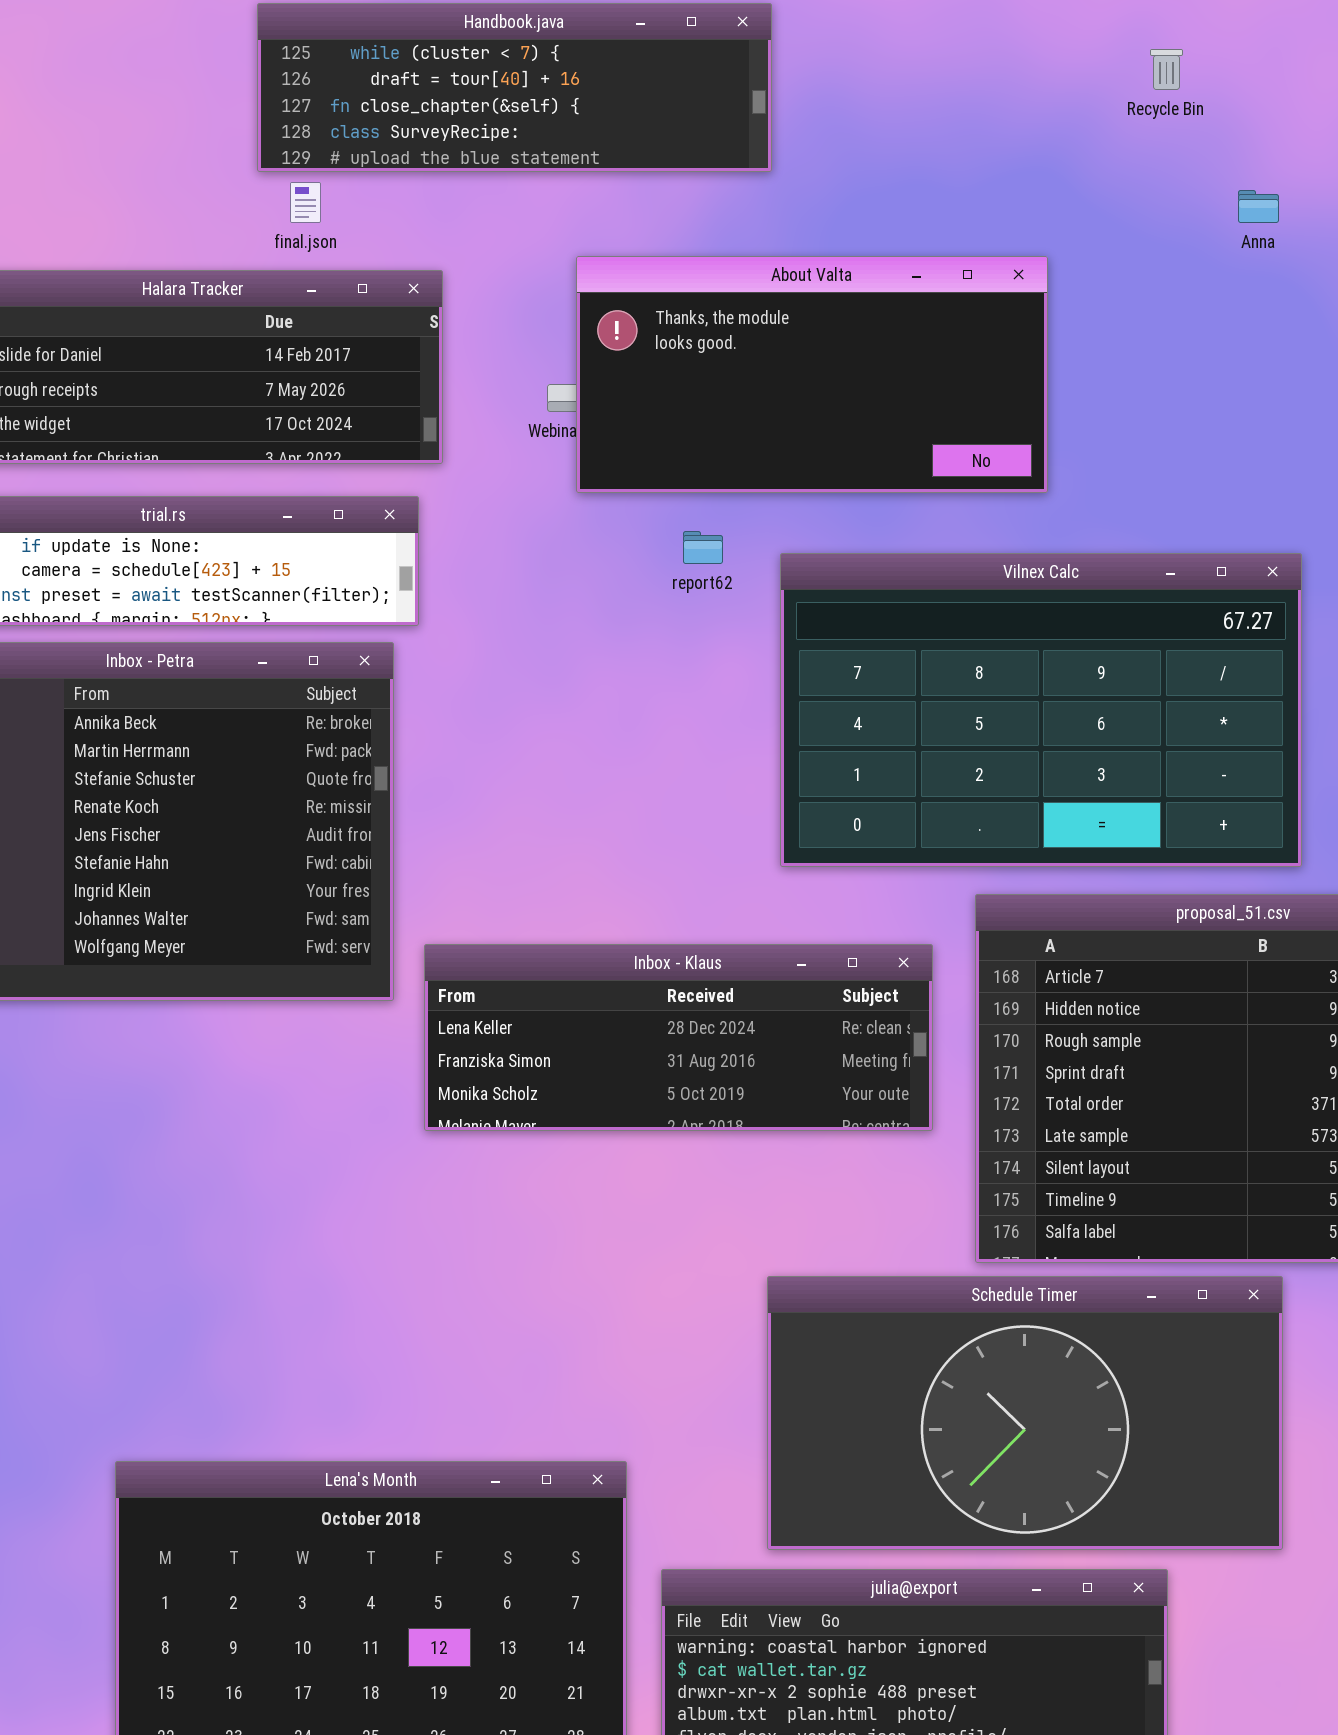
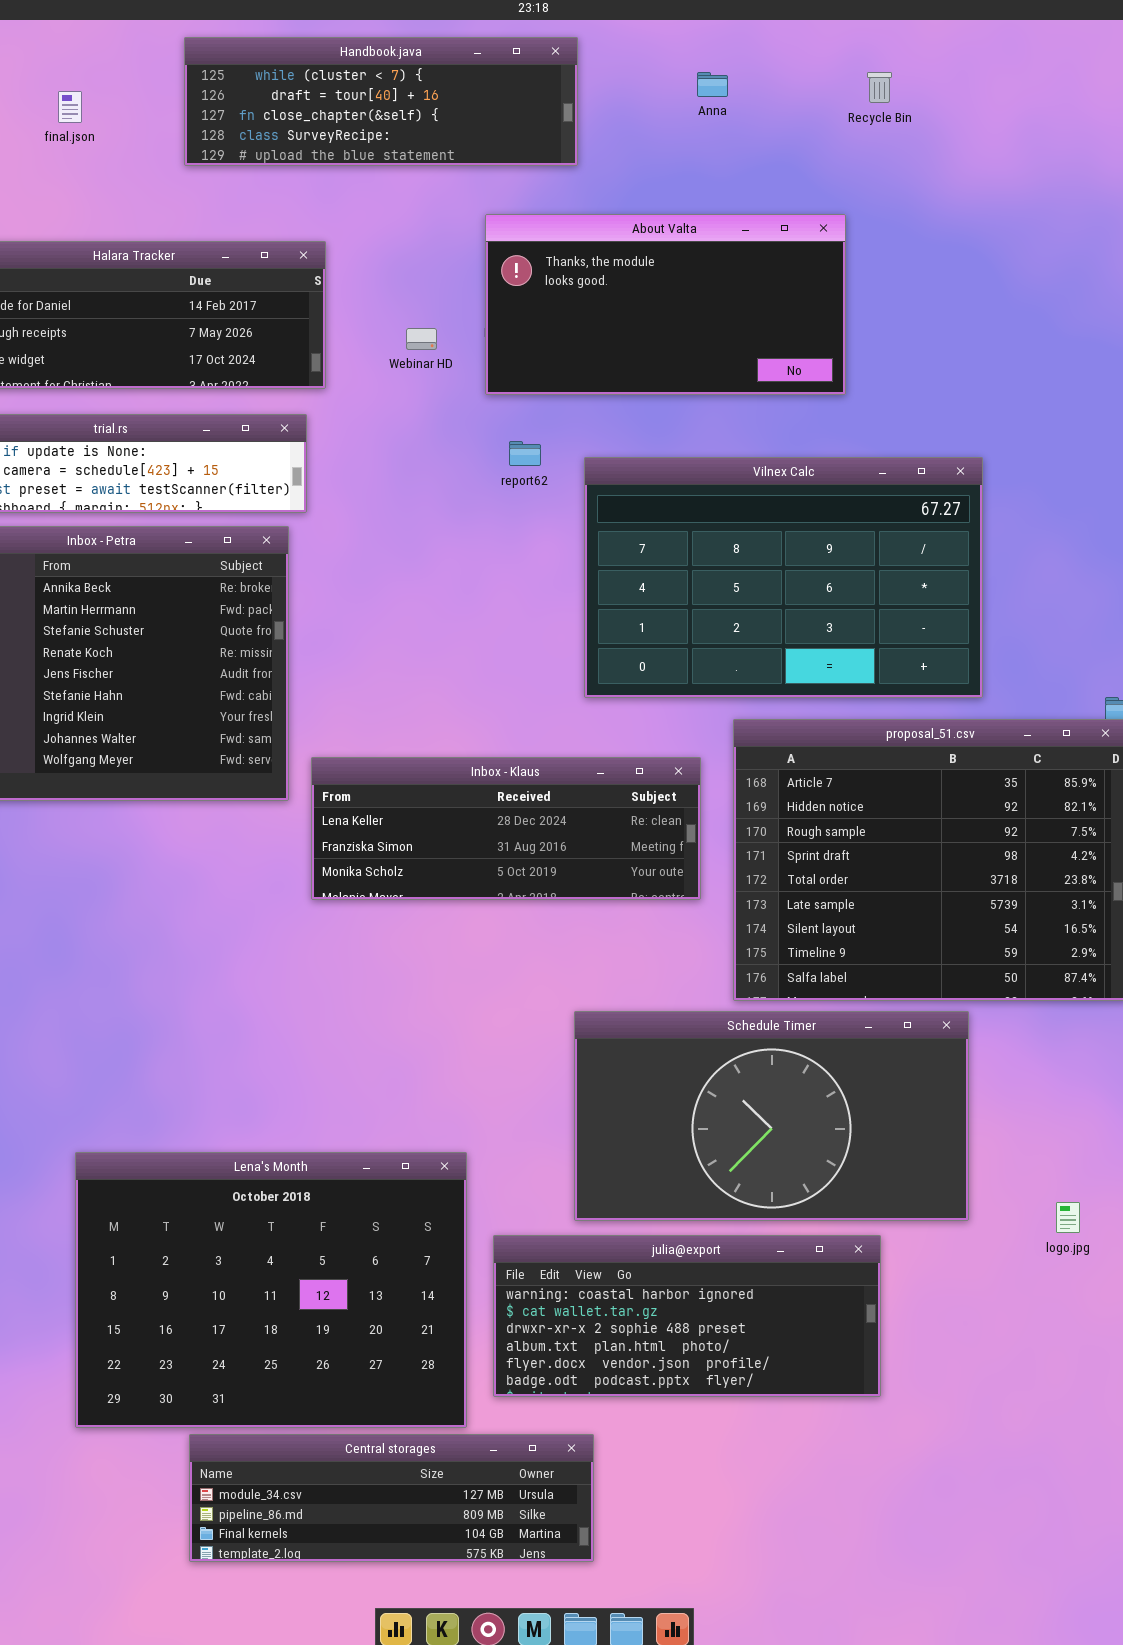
final.json: [290,182,321,223] -> [58,91,82,123], moved
Anna: [1238,190,1279,223] -> [697,72,728,97], moved
About Valta: [576,256,1048,493] -> [485,214,846,395], moved

